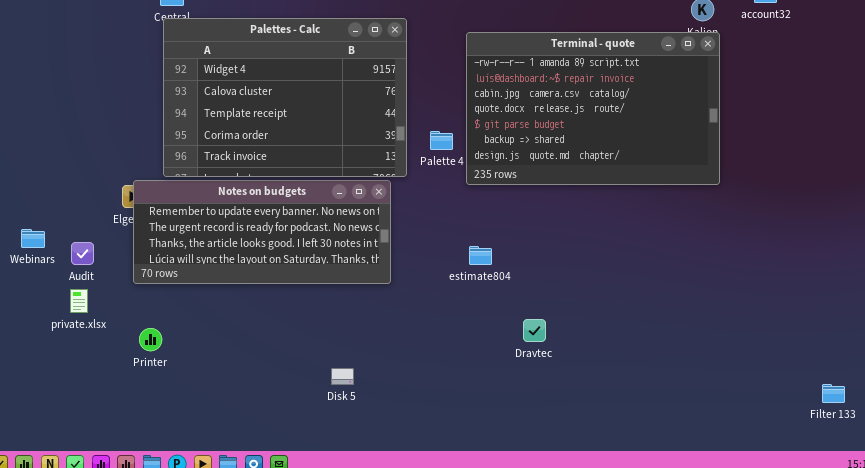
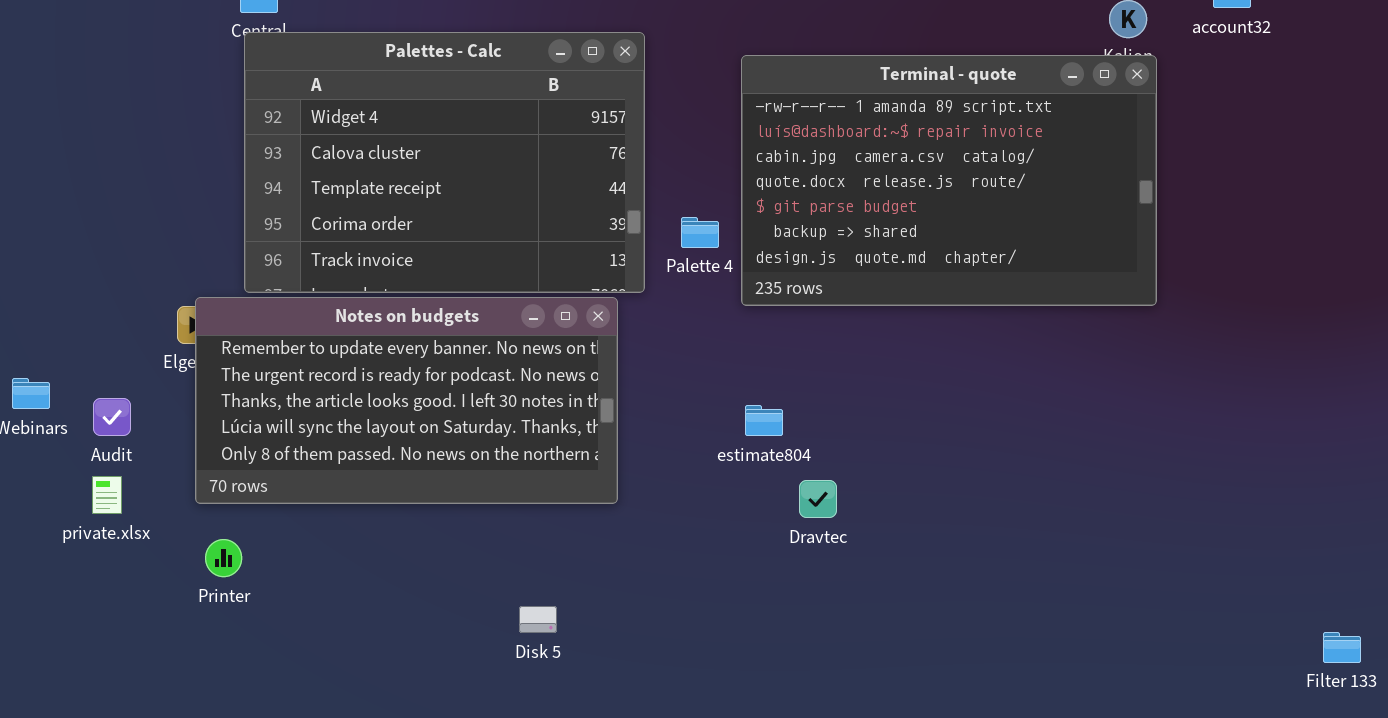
Notes on budgets: [133,180,391,284] -> [195,297,618,504], resized
Dravtec: [523,319,546,342] -> [799,480,837,518], moved

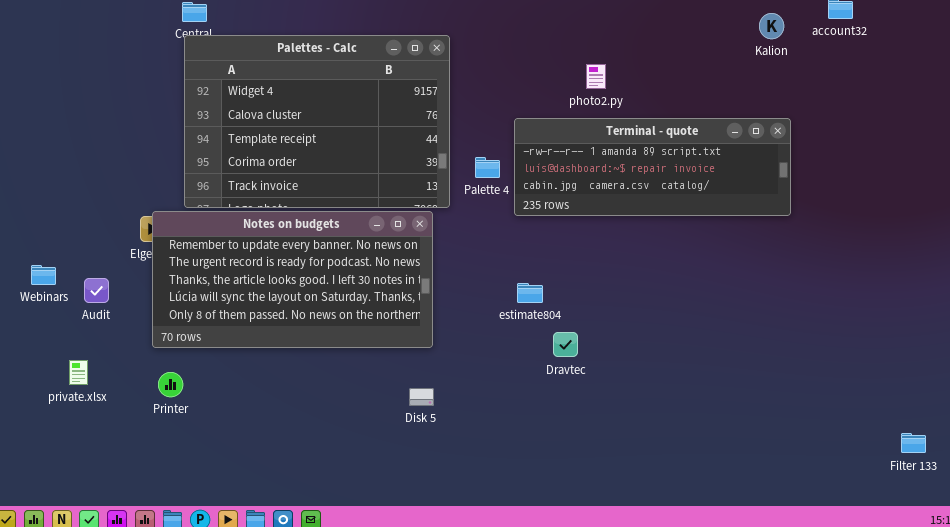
Terminal - quote: [741,55,1157,306] -> [514,118,791,216], resized
private.xlsx: [92,476,122,514] -> [69,360,88,385], moved
Disk 5: [519,606,557,633] -> [409,388,434,406], moved

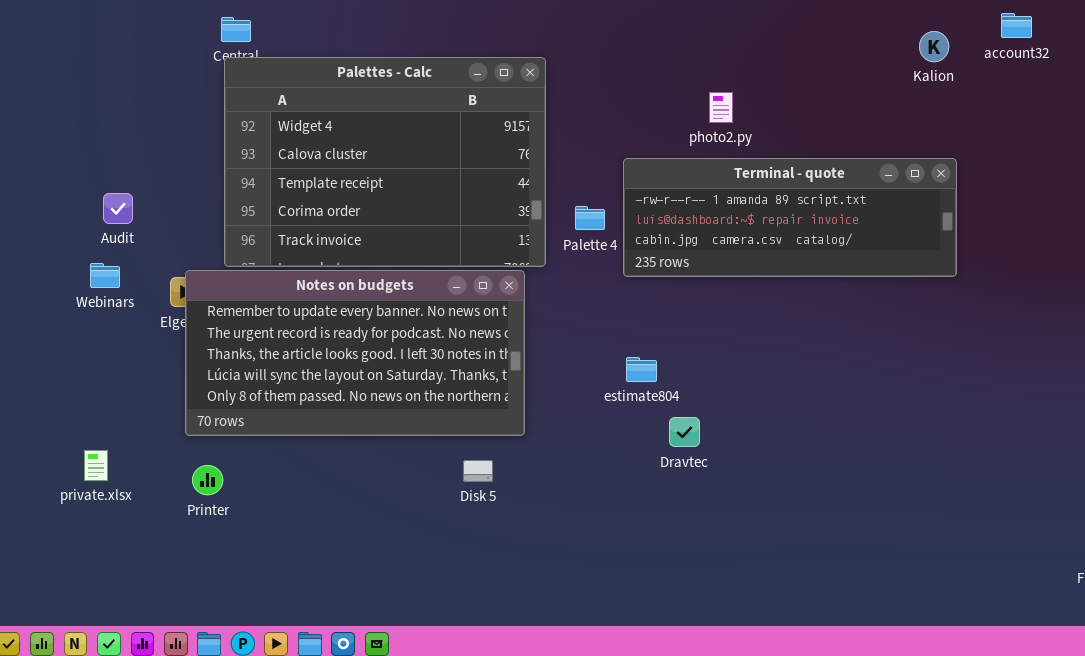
Webinars: [31,265,56,285] -> [90,263,120,288], moved
Audit: [84,278,109,303] -> [103,193,133,224], moved
Disk 5: [409,388,434,406] -> [463,460,493,482], moved

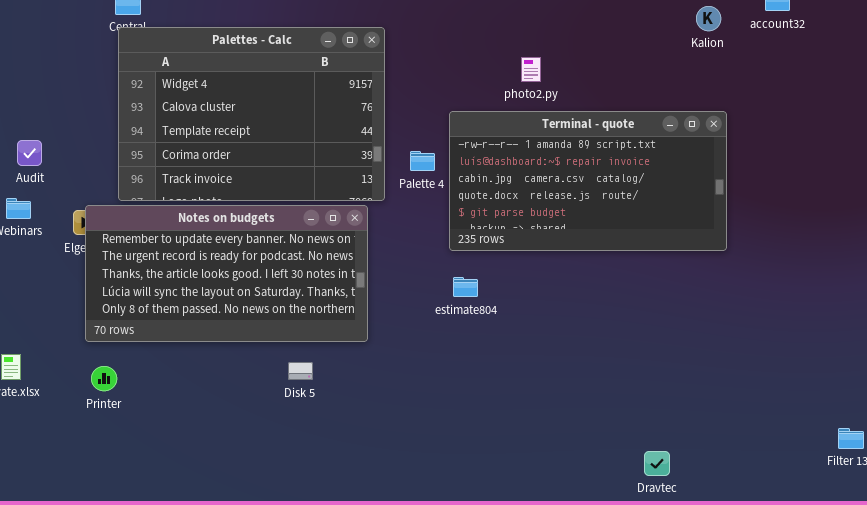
Terminal - quote: [623,158,957,277] -> [449,111,727,251], resized
Dravtec: [669,417,700,447] -> [644,451,670,476], moved
Disk 5: [463,460,493,482] -> [288,362,313,380], moved

